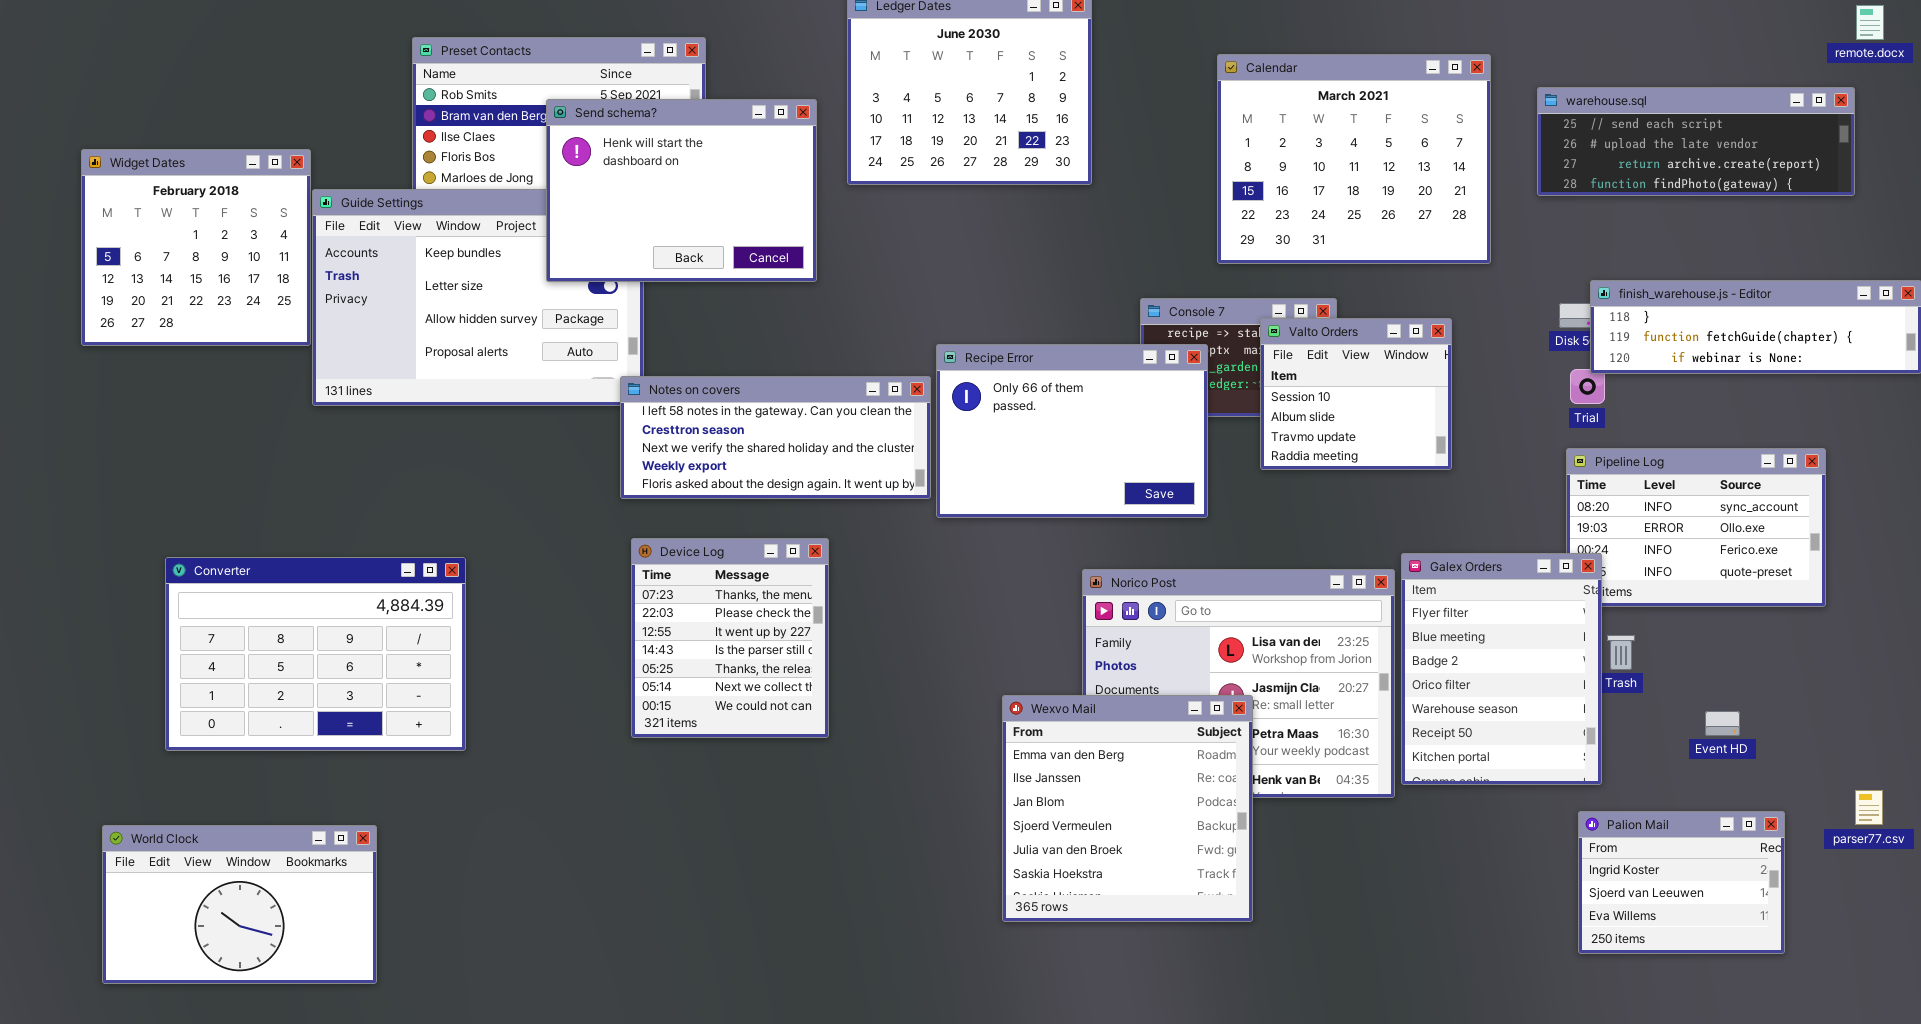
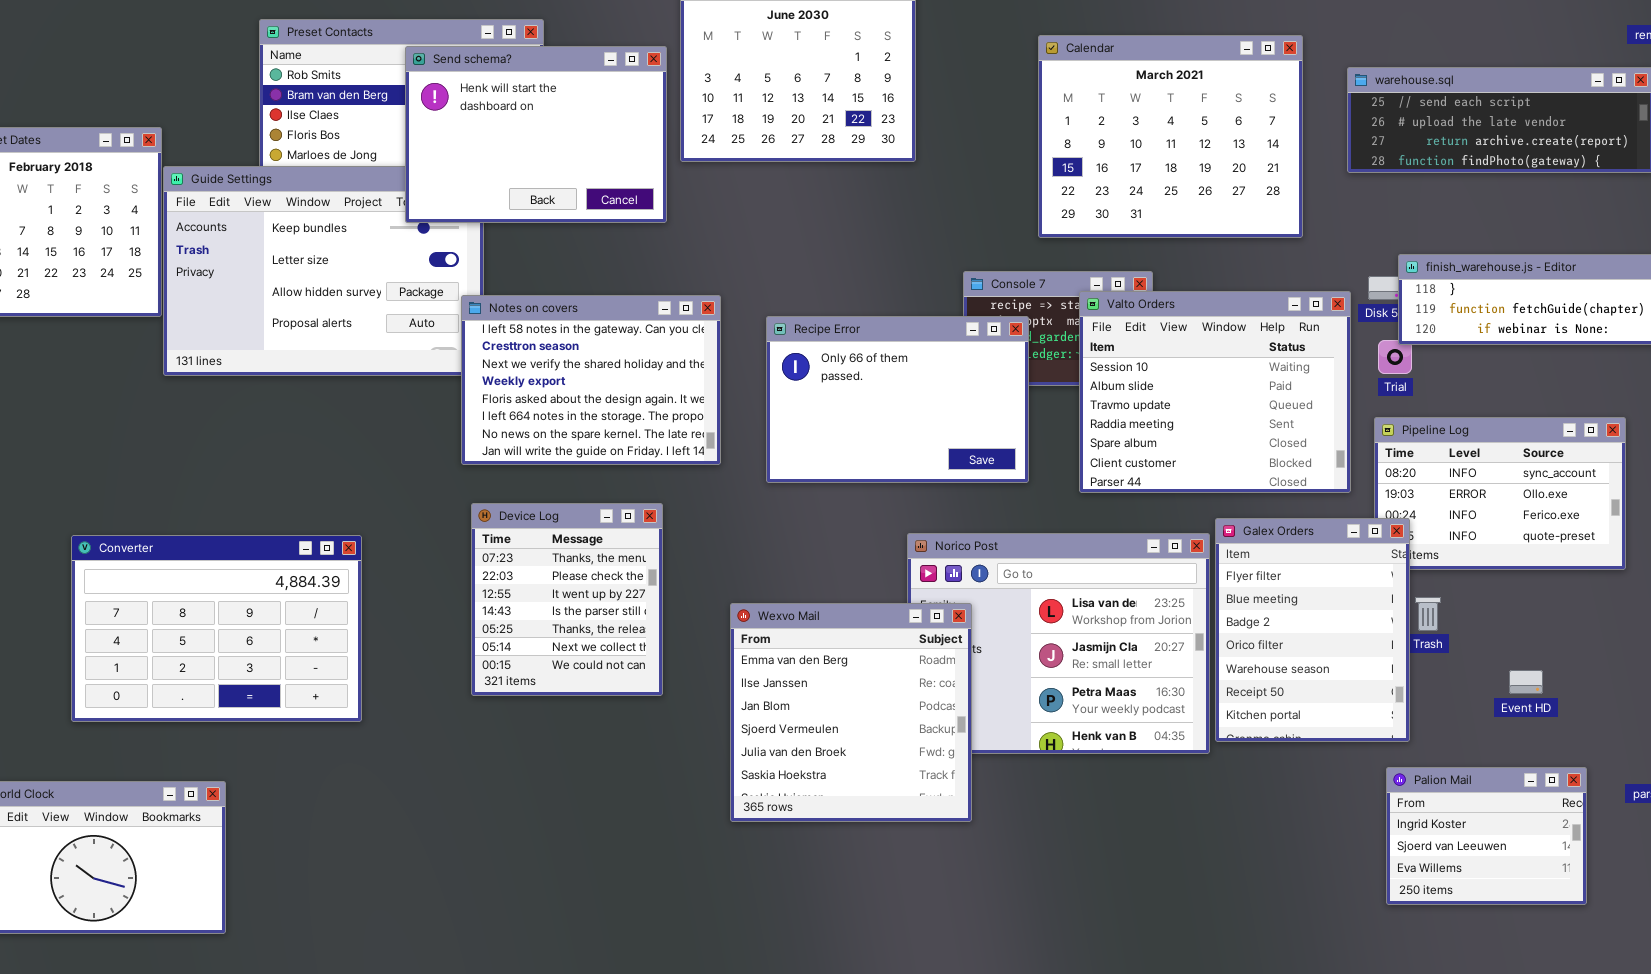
Send schema?: [546,99,817,282] -> [405,46,667,223], moved
Valto Orders: [1260,318,1452,470] -> [1079,291,1351,493], resized
Notes on covers: [620,376,931,499] -> [461,295,721,465], resized
Converter: [165,557,466,751] -> [71,535,362,722], moved
Wexvo Mail: [1002,695,1253,922] -> [730,603,972,822], moved

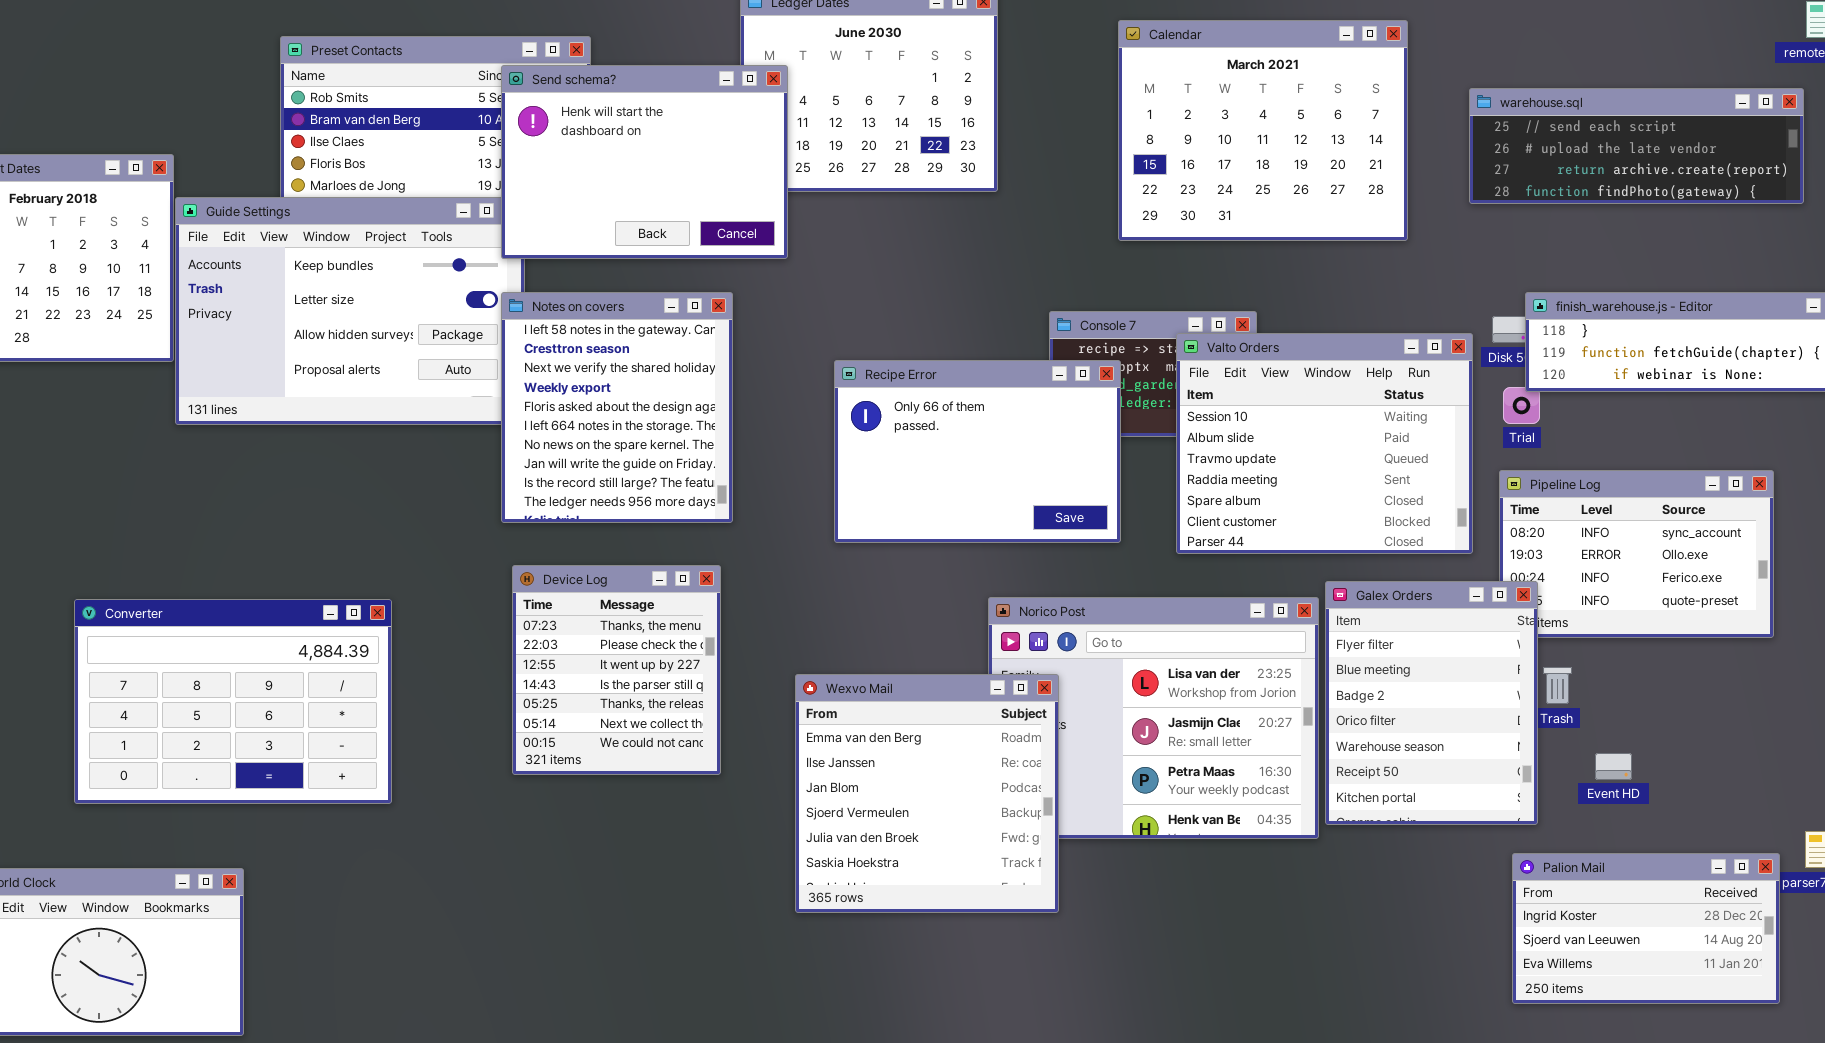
Calendar: [1038,35,1303,238] -> [1118,20,1408,241], moved
Send schema?: [405,46,667,223] -> [501,65,788,259], moved
Notes on covers: [461,295,721,465] -> [501,292,733,523], resized
Event HD: [1509,670,1543,694] -> [1595,753,1632,780], moved
Palion Mail: [1386,767,1587,905] -> [1512,853,1780,1004], resized

